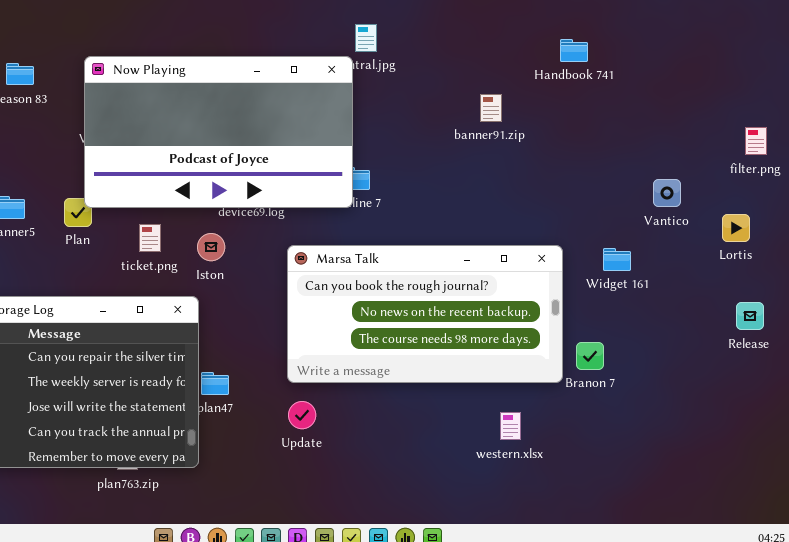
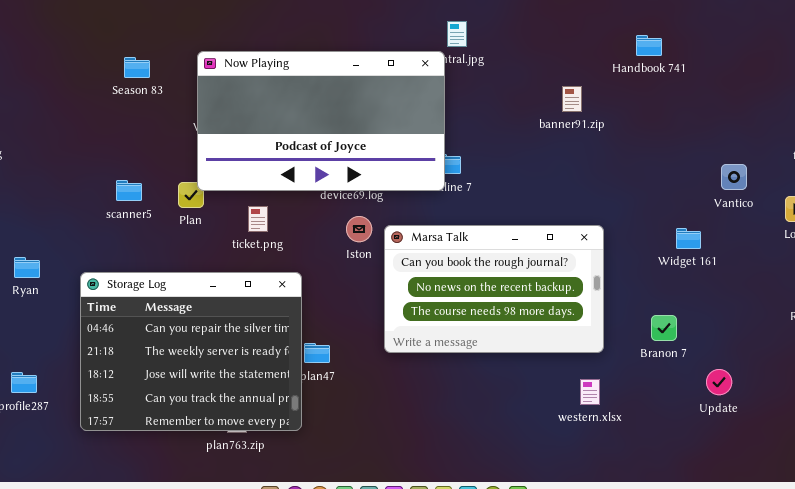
Iston: [197,233,225,261] -> [346,216,372,242], moved
Marsa Talk: [287,245,563,383] -> [384,225,604,353], resized
Update: [288,401,316,429] -> [706,369,732,395], moved

